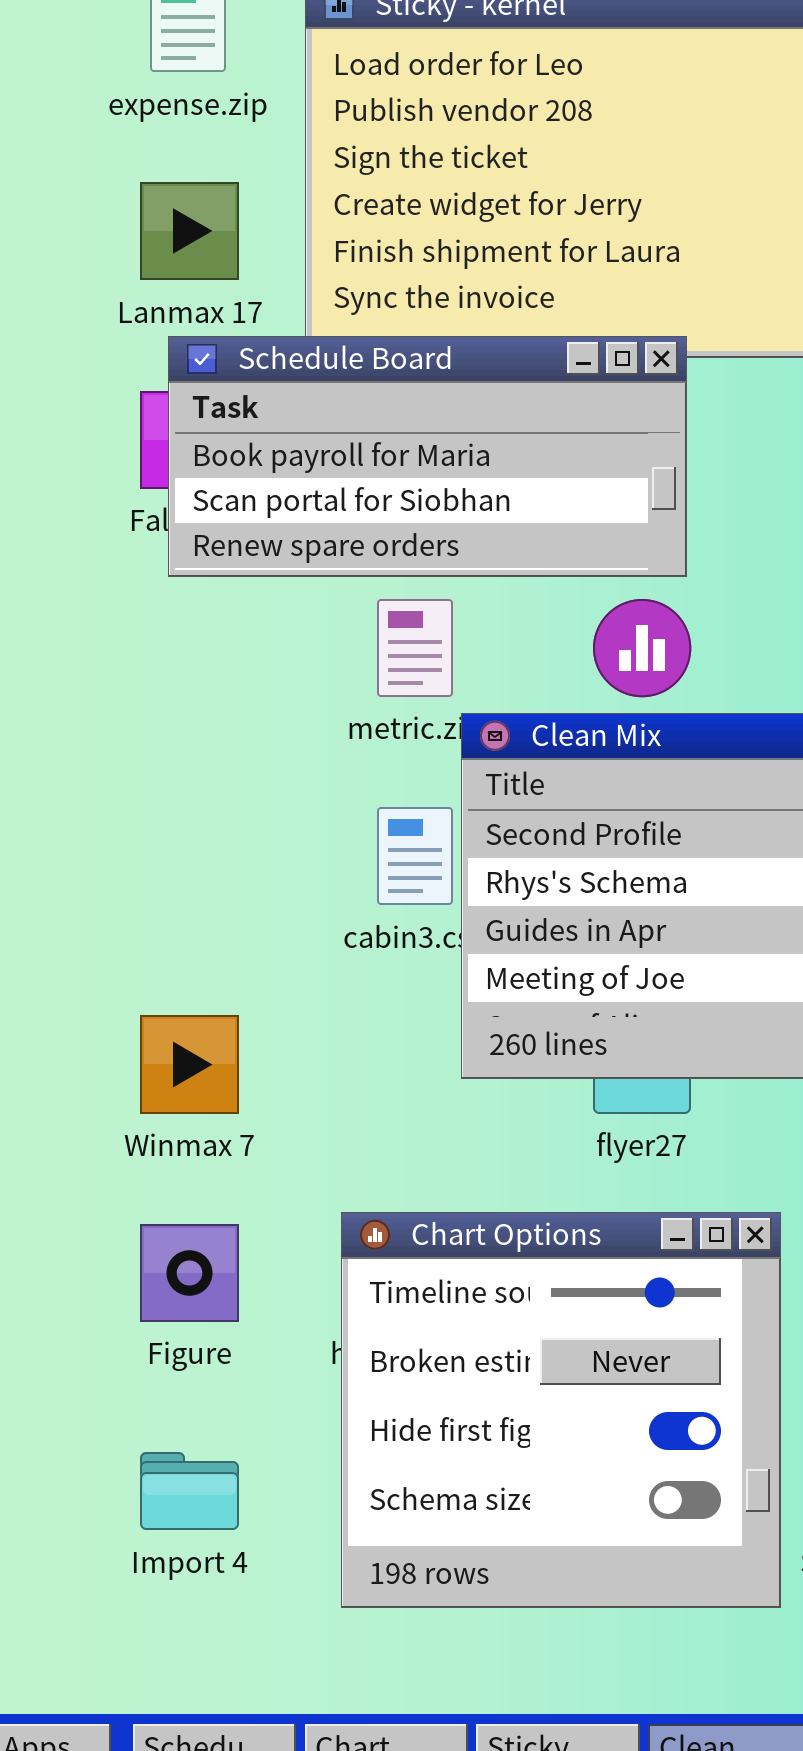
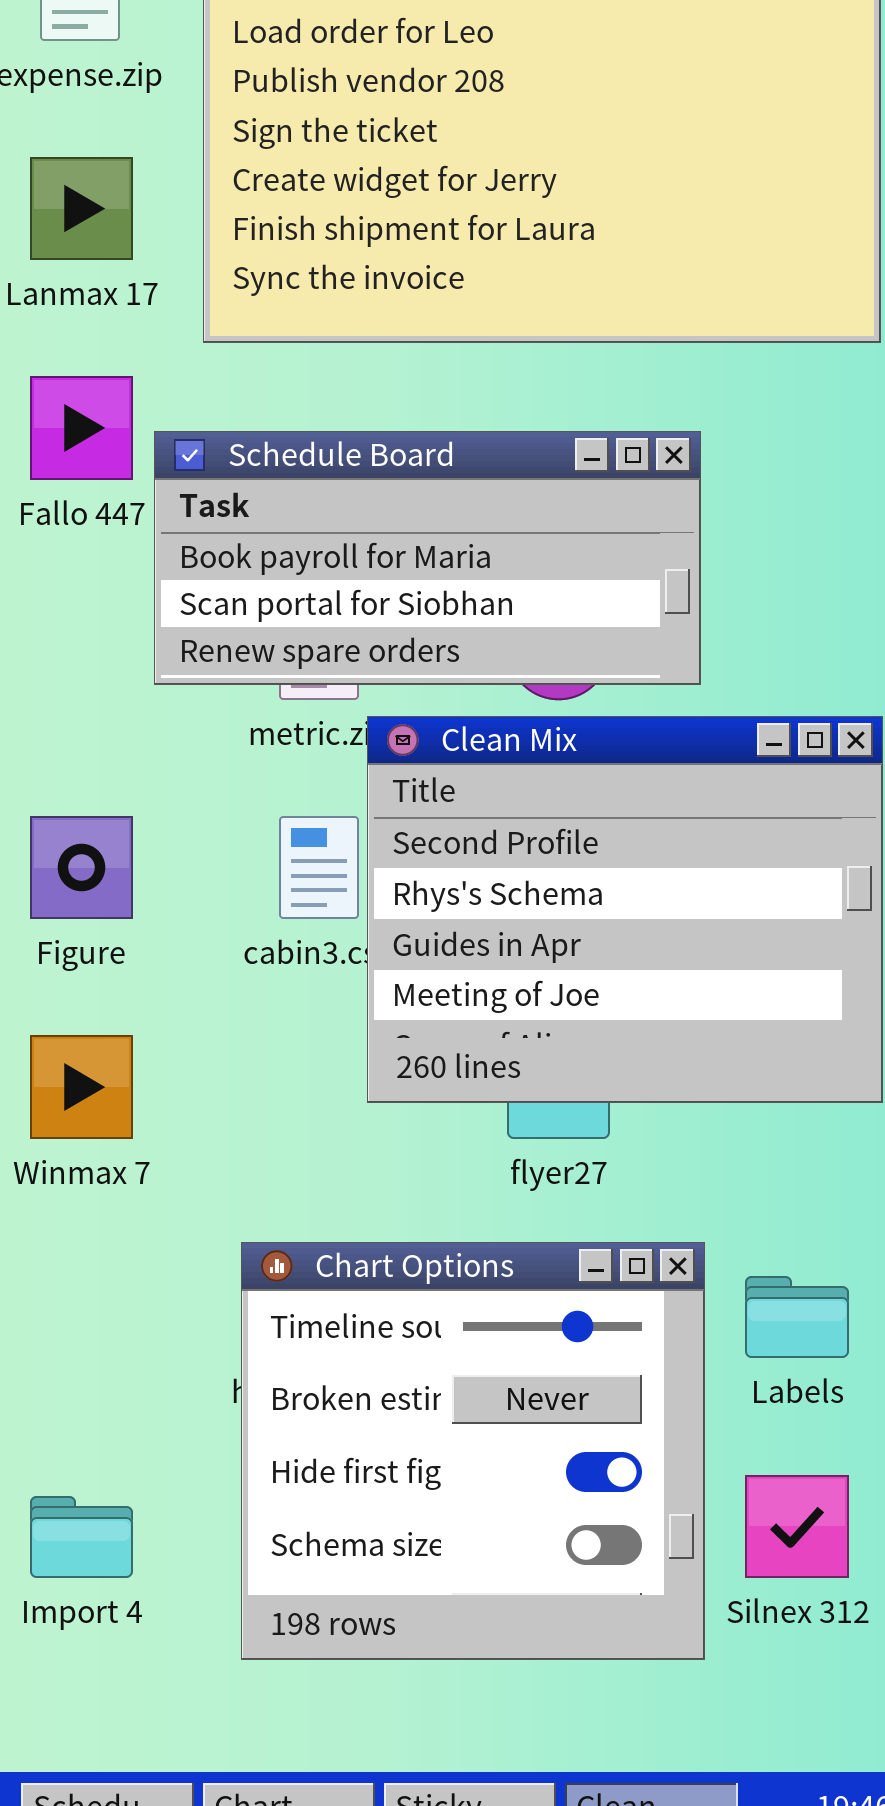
Schedule Board: [168,336,687,577] -> [154,431,701,685], moved
Figure: [140,1224,239,1322] -> [30,816,133,919], moved

